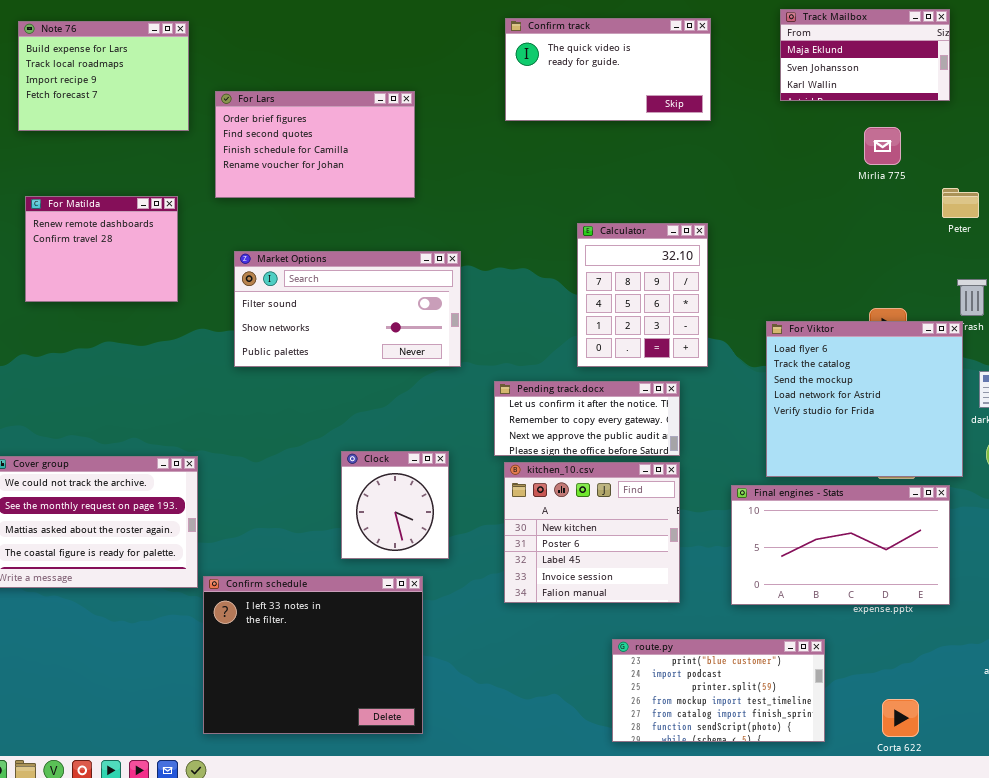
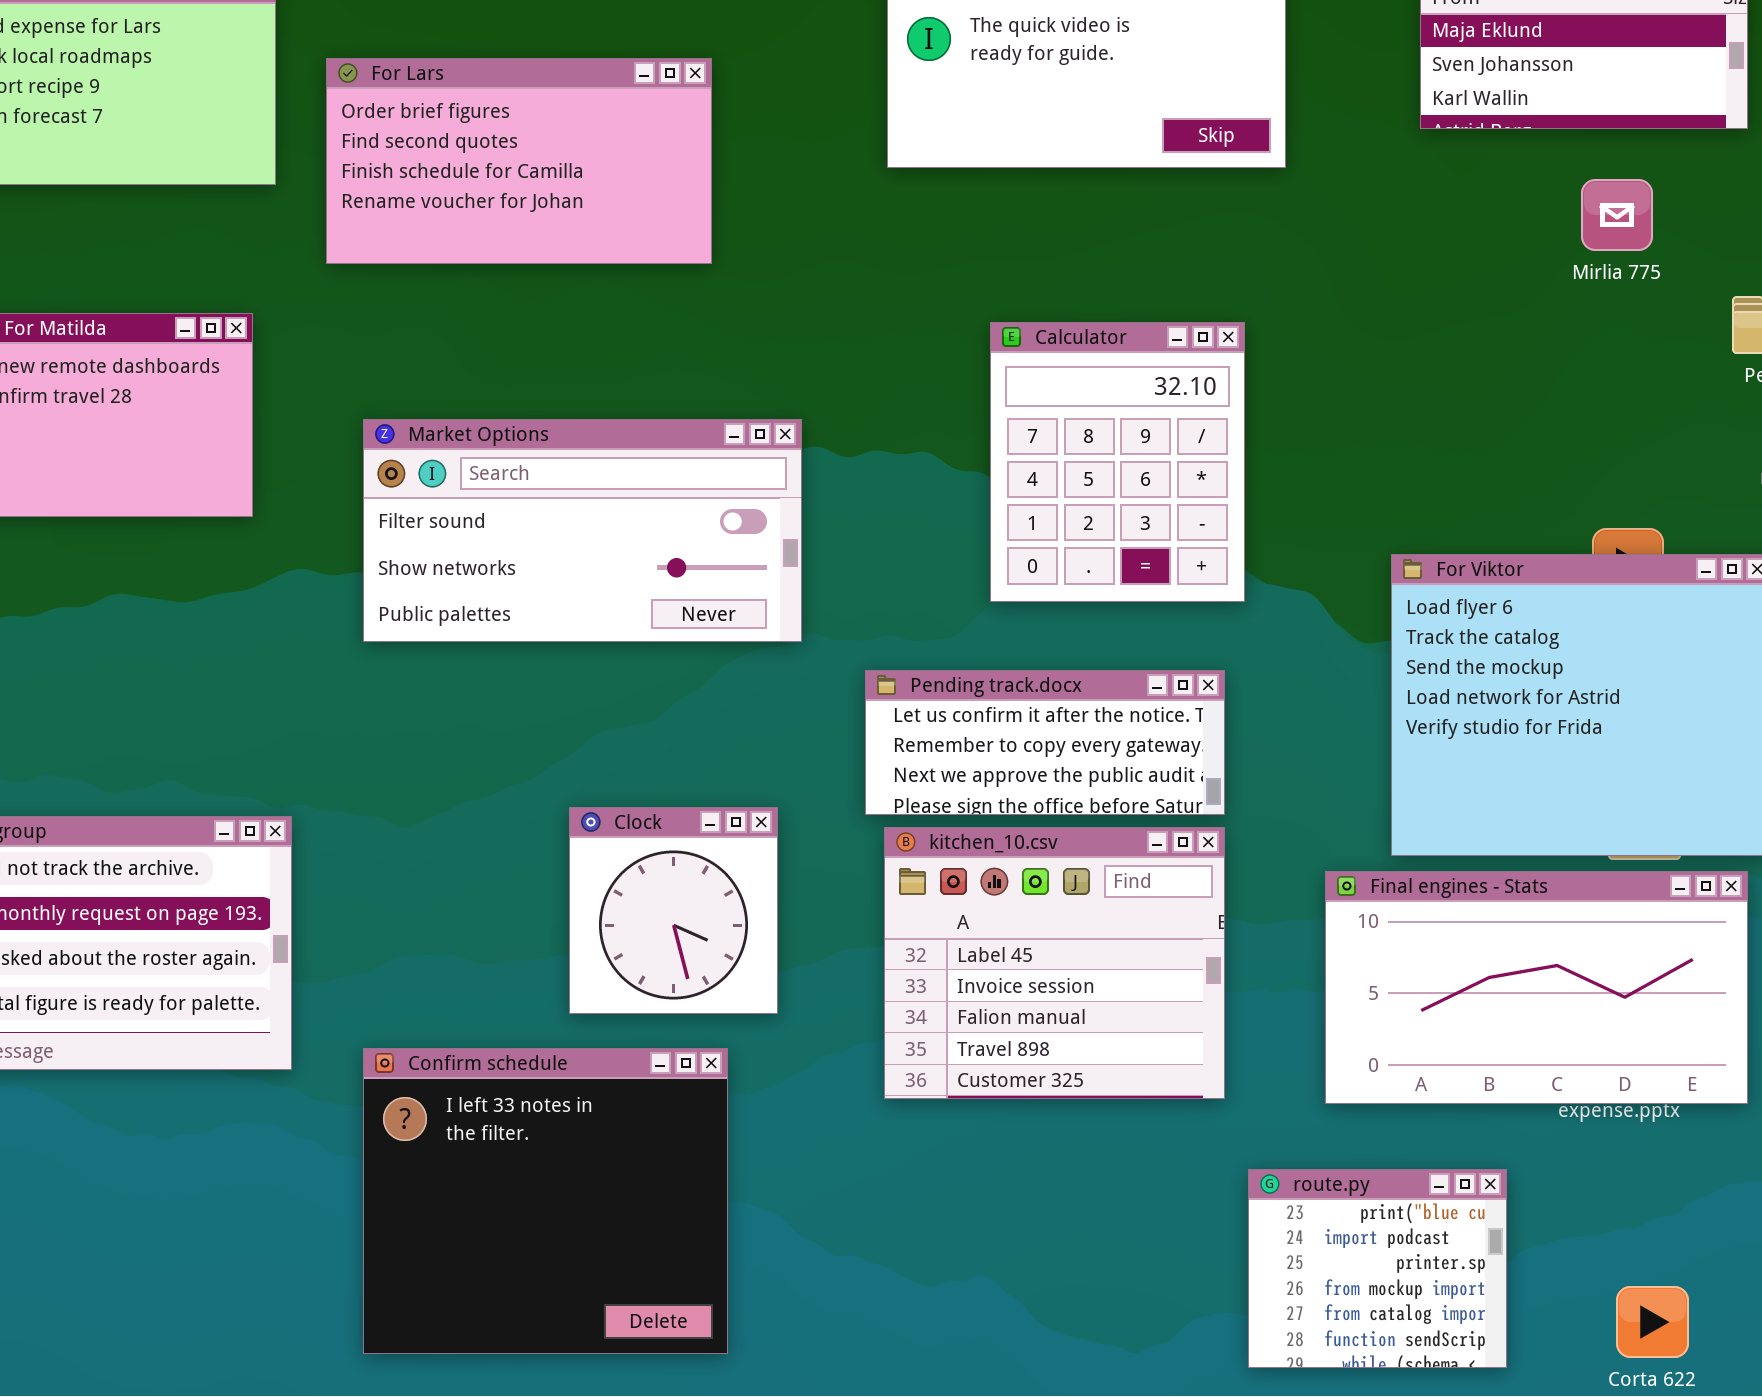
For Lars: [215,91,415,198] -> [326,58,712,264], moved
Calculator: [577,223,708,367] -> [990,322,1245,602], moved
kitchen_10.csv: [504,462,680,603] -> [884,827,1225,1099], scrolled down 2 rows
Confirm schedule: [203,576,423,734] -> [363,1048,728,1354], resized
route.py: [612,639,825,742] -> [1248,1169,1507,1368], resized

